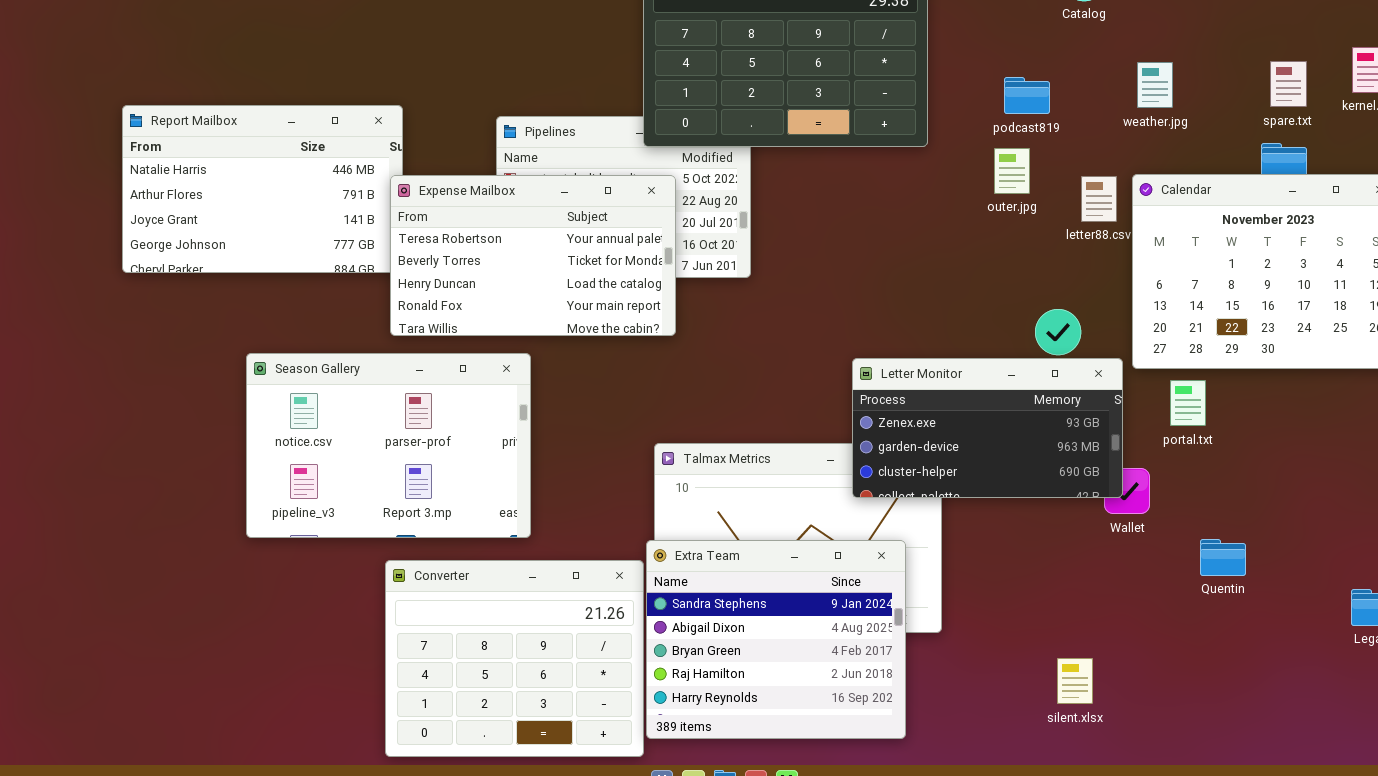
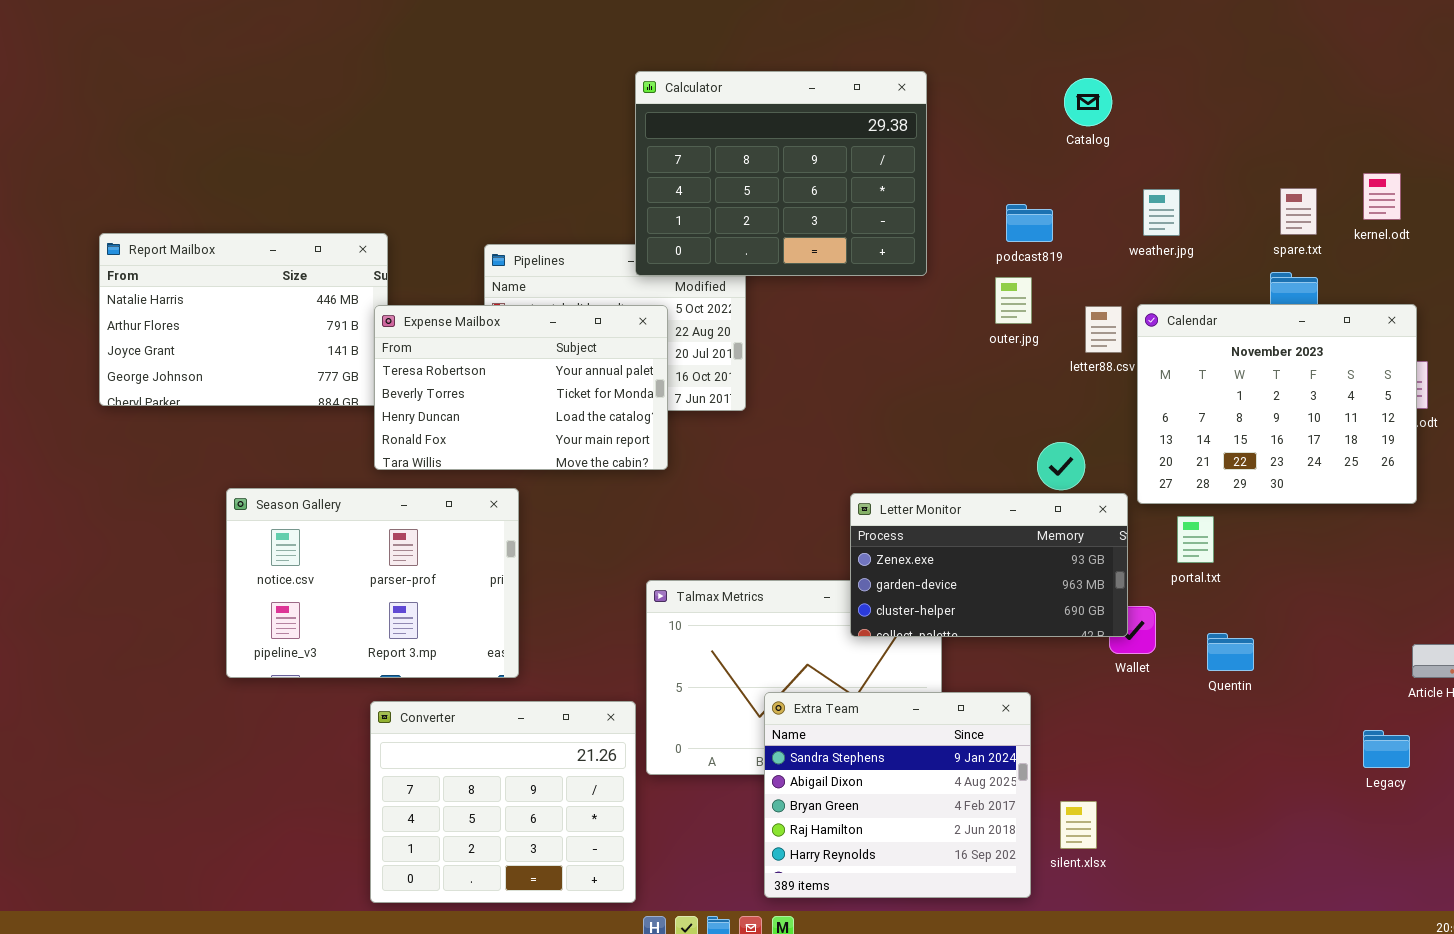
Quentin: [1200,539,1246,576] -> [1207,633,1254,671], moved
Extra Team: [646,540,906,739] -> [764,692,1031,898], moved

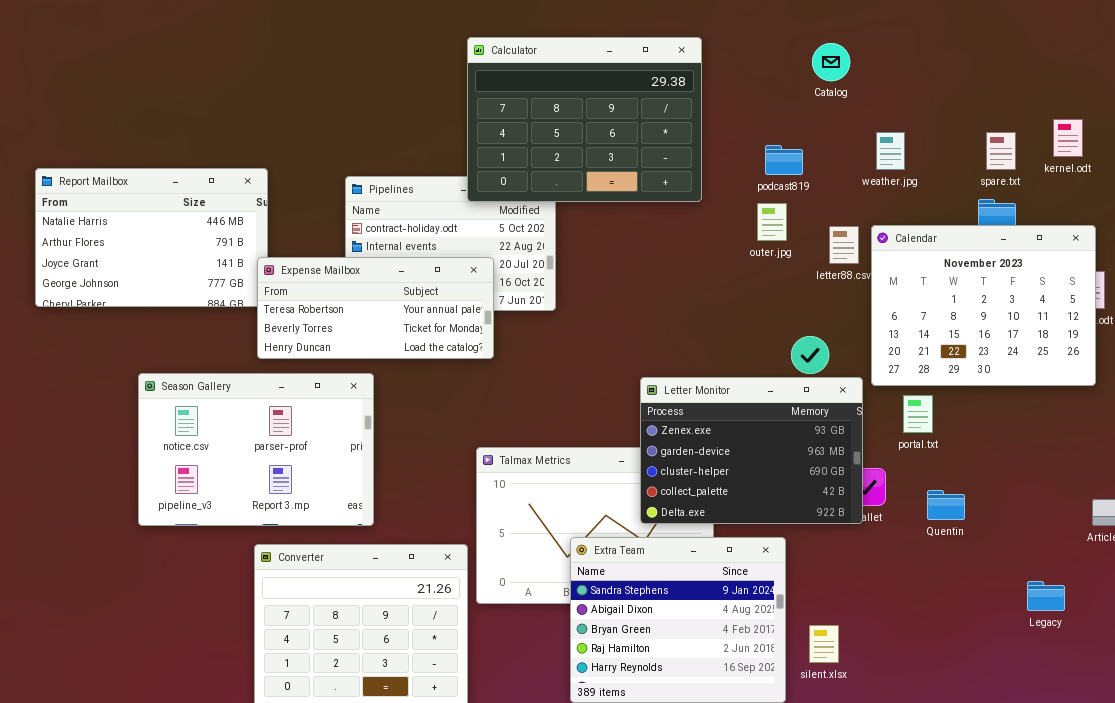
Expense Mailbox: [374,305,668,470] -> [257,257,494,359], resized
Letter Monitor: [850,493,1128,637] -> [640,377,863,524], resized
Legacy: [1363,730,1410,768] -> [1027,581,1065,611], moved

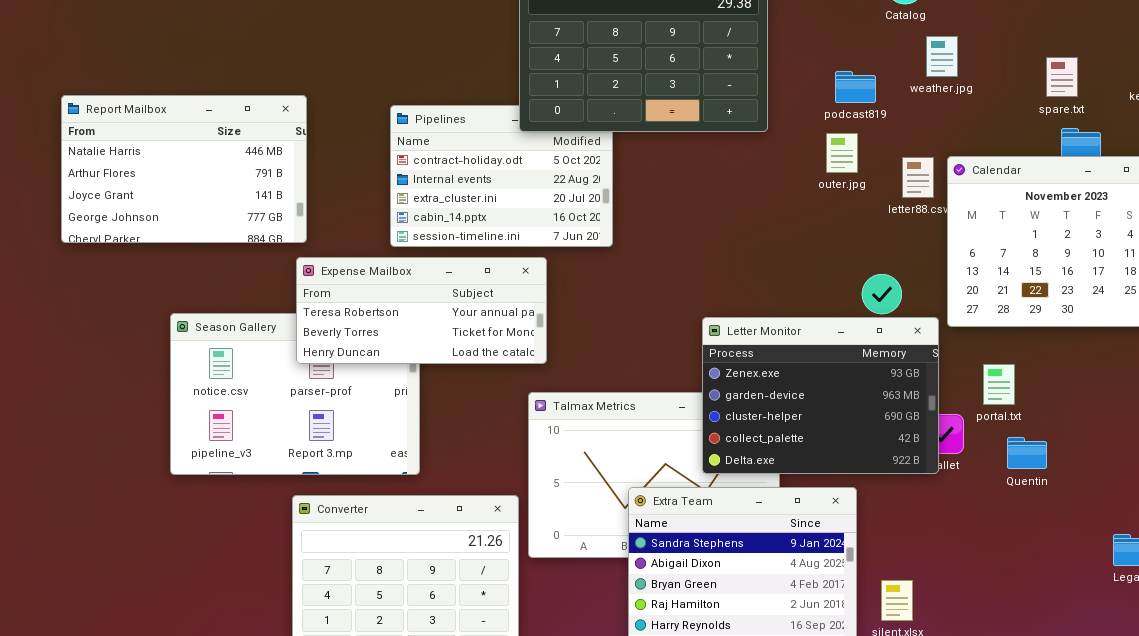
spare.txt: [986,132,1016,170] -> [1046,57,1078,97], moved
weather.jpg: [876,132,905,170] -> [926,36,958,77], moved
Expense Mailbox: [257,257,494,359] -> [296,257,547,364], moved
portal.txt: [903,395,933,433] -> [983,364,1015,405], moved

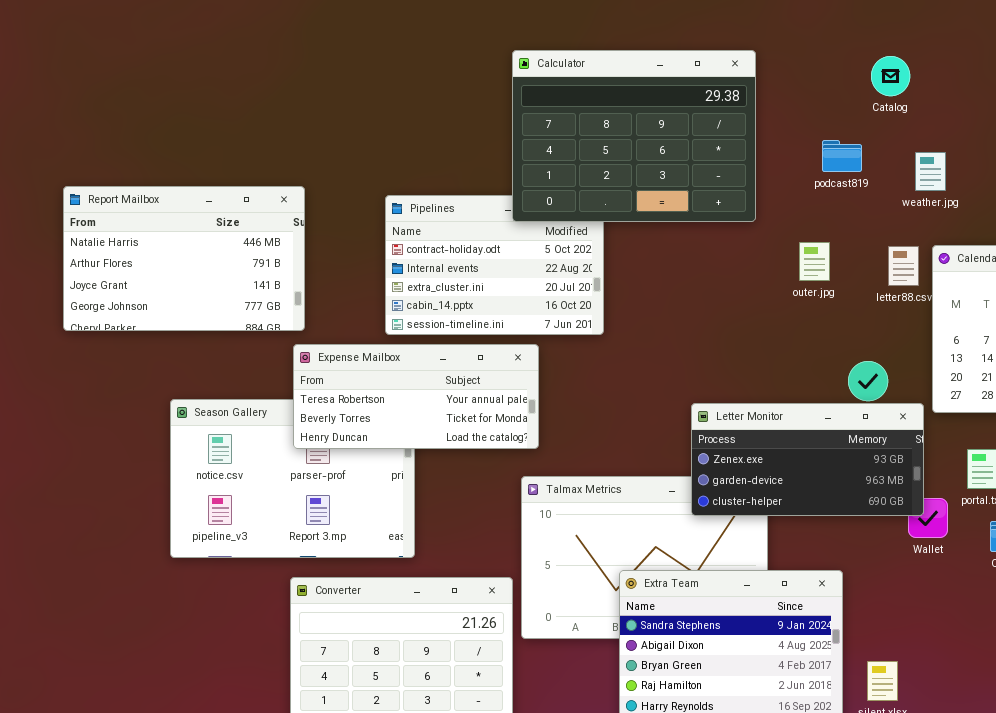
weather.jpg: [926,36,958,77] -> [915,152,946,191], moved
podcast819: [835,71,876,103] -> [822,140,862,172], moved
outer.jpg: [826,133,858,173] -> [799,242,830,281], moved
Letter Monitor: [702,317,939,474] -> [691,403,924,516], resized

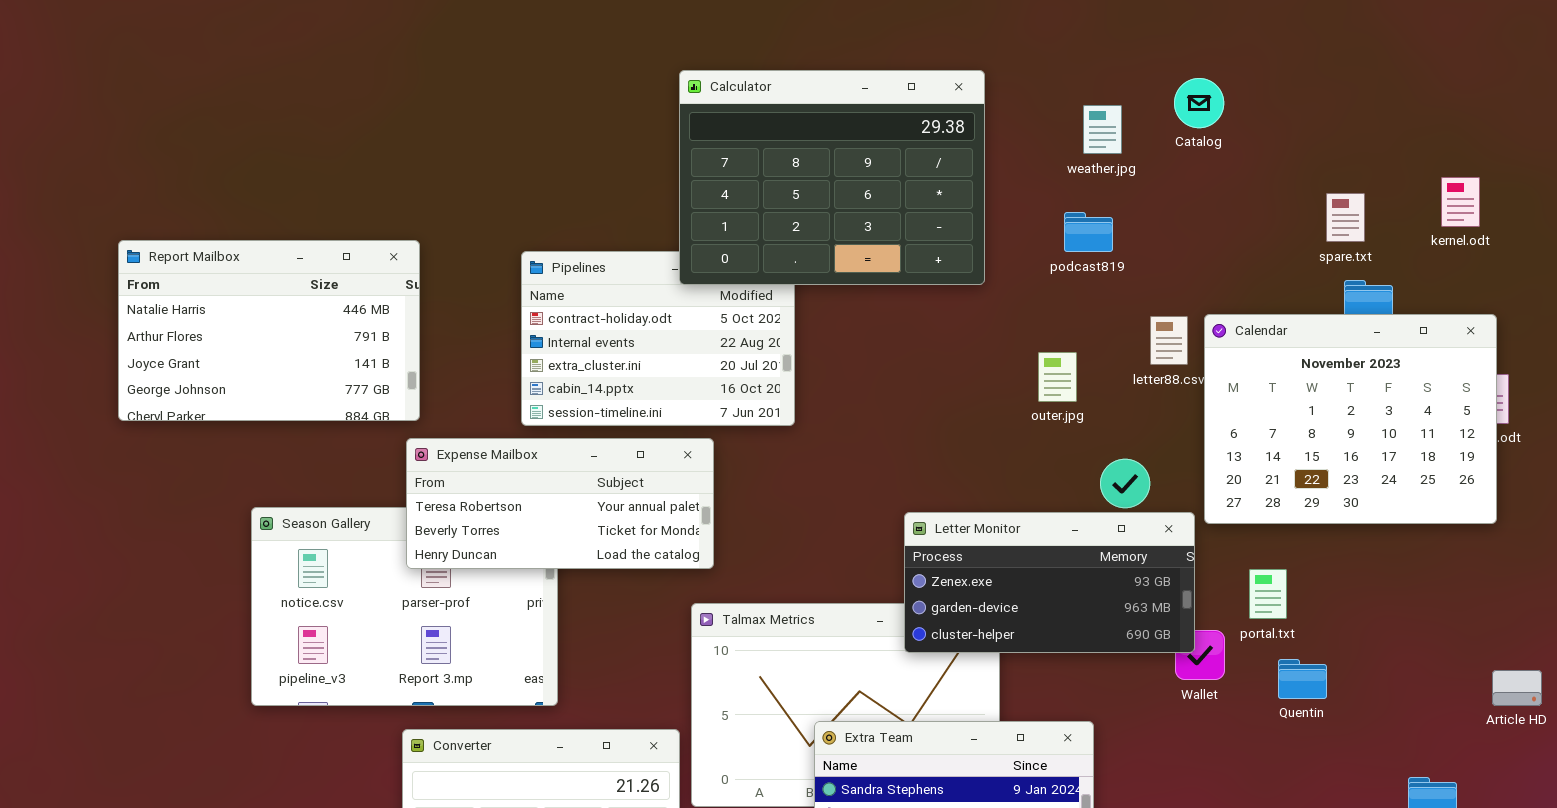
Catalog: [871,56,910,96] -> [1174,78,1224,128], moved
podcast819: [822,140,862,172] -> [1064,212,1113,252], moved
weather.jpg: [915,152,946,191] -> [1083,105,1122,154], moved
outer.jpg: [799,242,830,281] -> [1038,352,1077,402], moved

